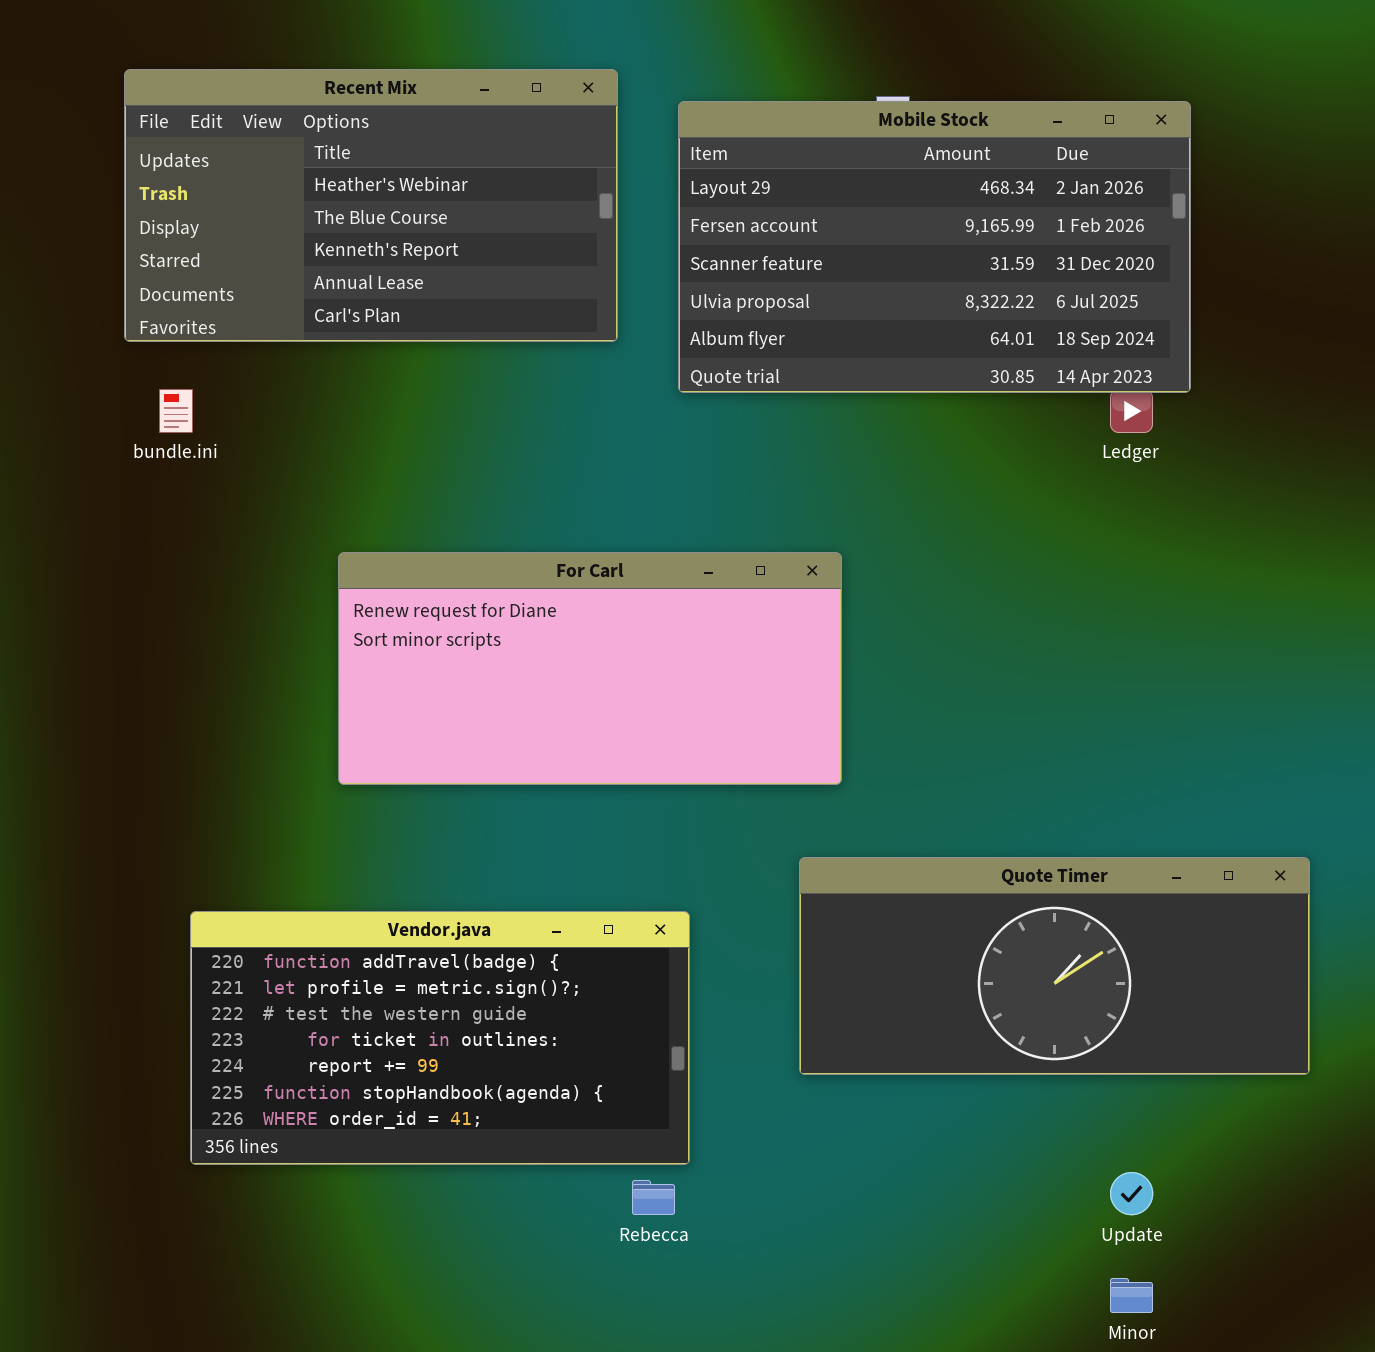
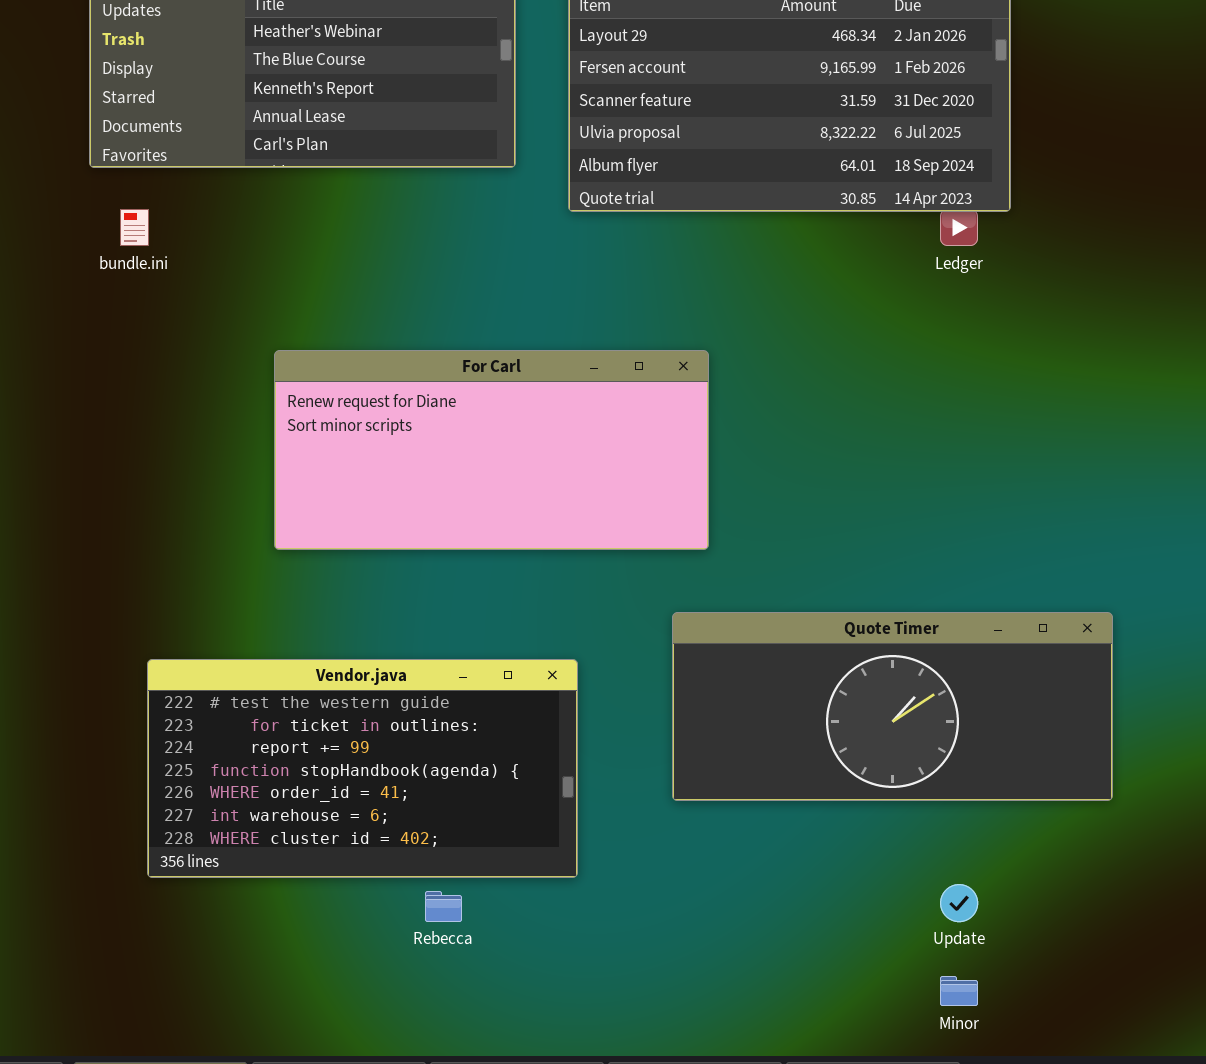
Vendor.java: [190,911,690,1165] -> [147,659,578,878], scrolled down 2 rows
Rebecca: [632,1180,675,1215] -> [425,891,462,922], moved

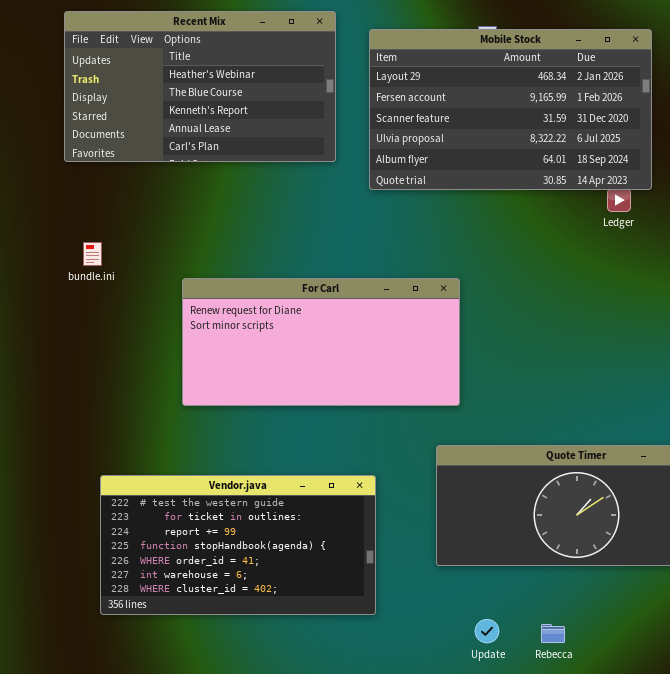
bundle.ini: [120,209,149,246] -> [83,242,102,266], moved
Update: [940,884,978,922] -> [475,619,499,643], moved
Rebecca: [425,891,462,922] -> [541,624,565,643], moved

